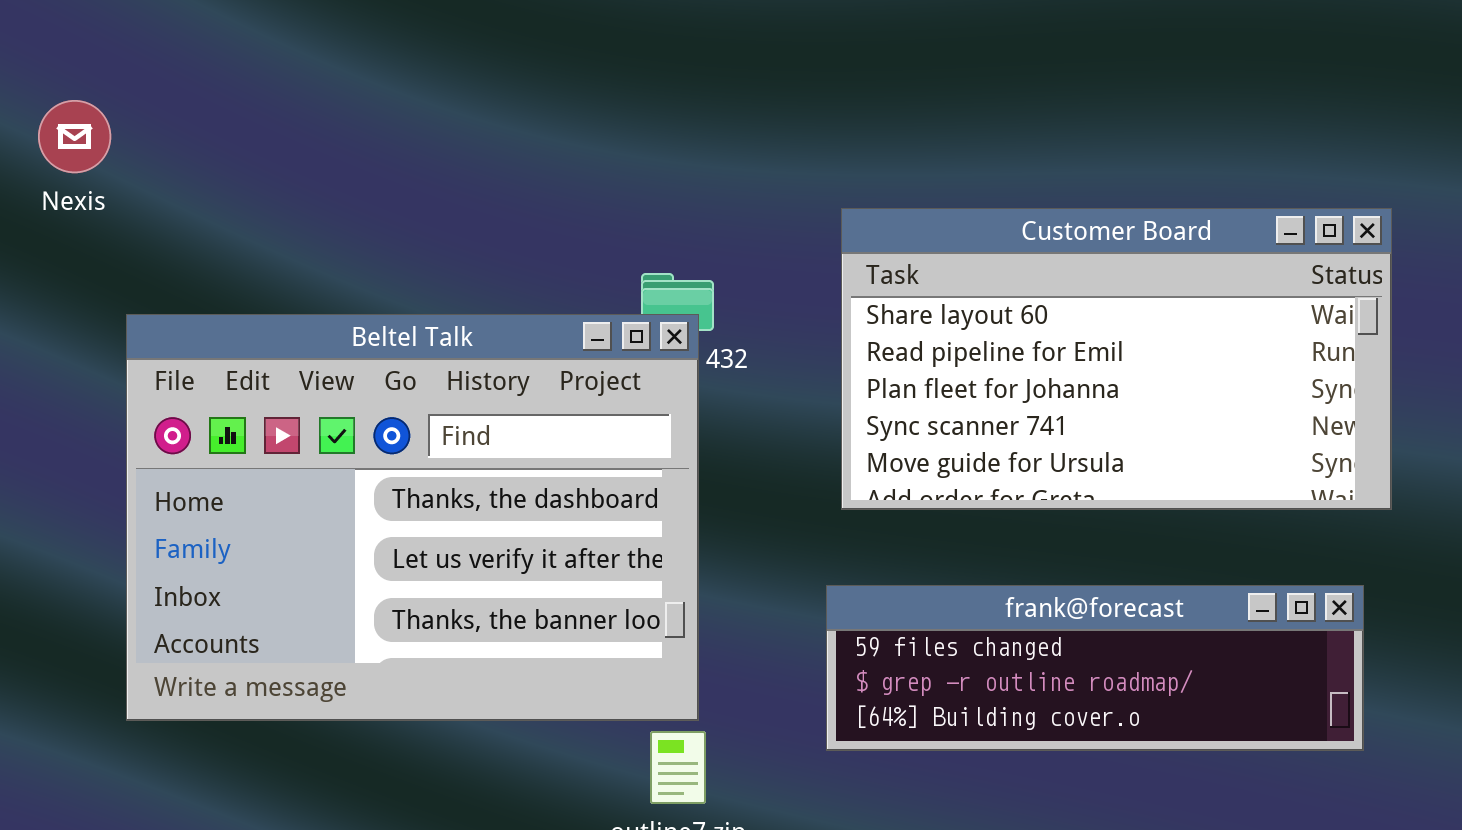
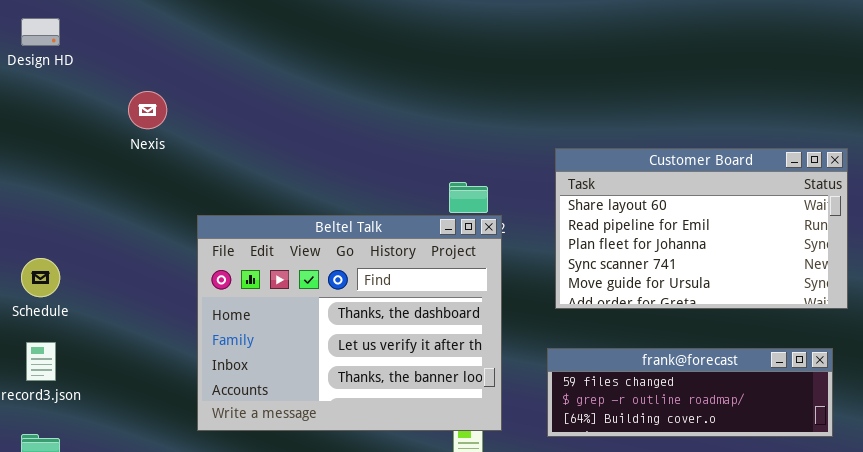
Beltel Talk: [126,314,699,721] -> [197,215,502,431], moved

